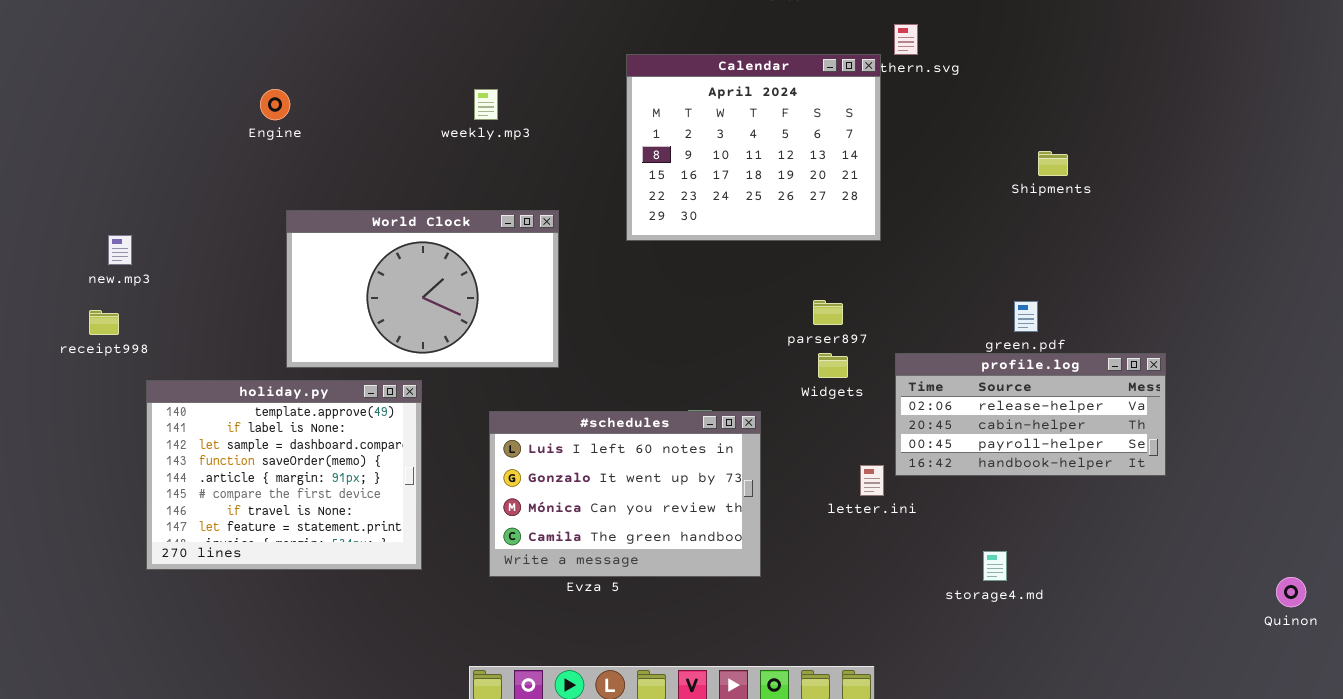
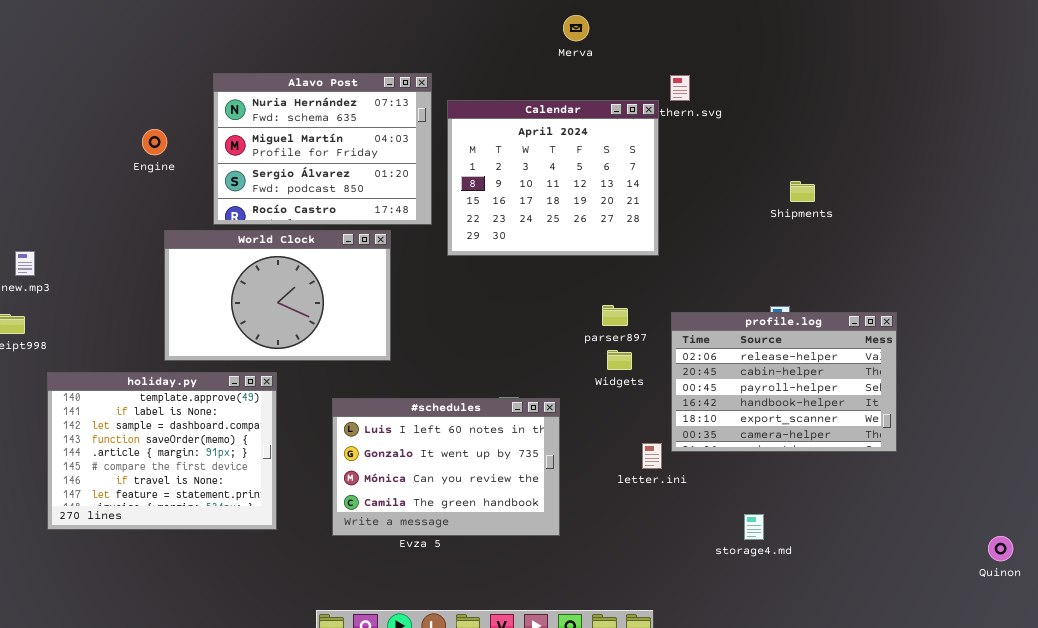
Alavo Post: none -> [213,73,432,225], opened
profile.log: [895,353,1166,476] -> [671,312,897,452], resized

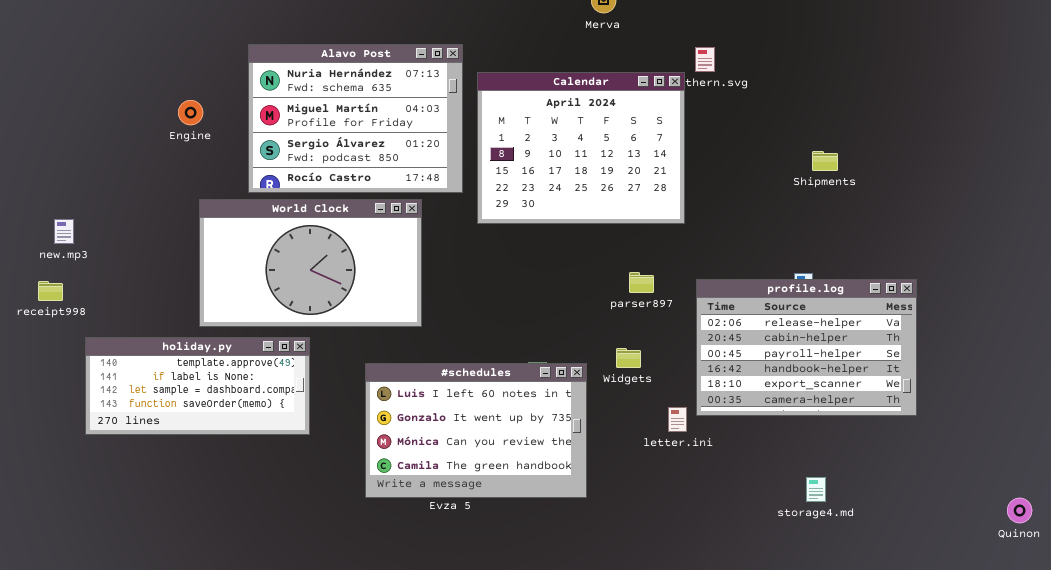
Widgets: [607,350,632,370] -> [616,348,641,368], moved
holiday.py: [47,372,277,530] -> [85,337,310,435], resized
storage4.md: [744,514,764,540] -> [806,477,826,502], moved

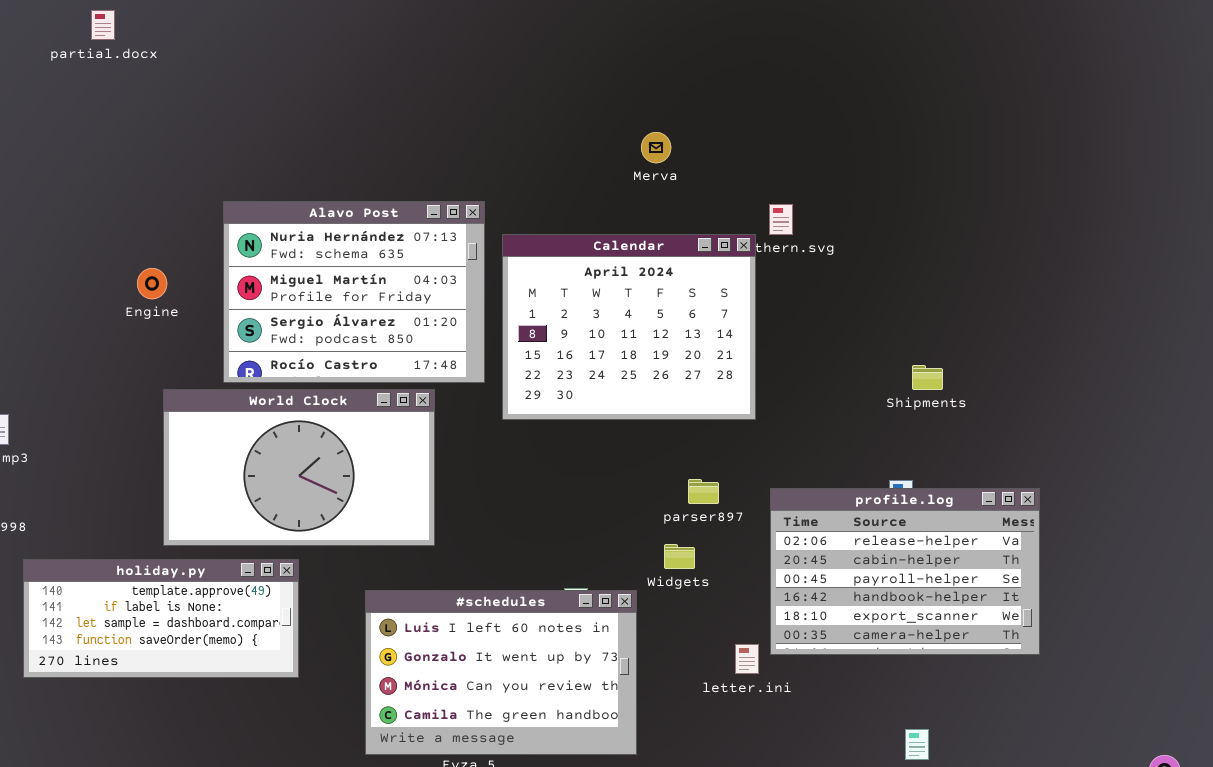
Shipments: [812,151,838,171] -> [912,365,943,390], moved
Widgets: [616,348,641,368] -> [664,544,695,569], moved

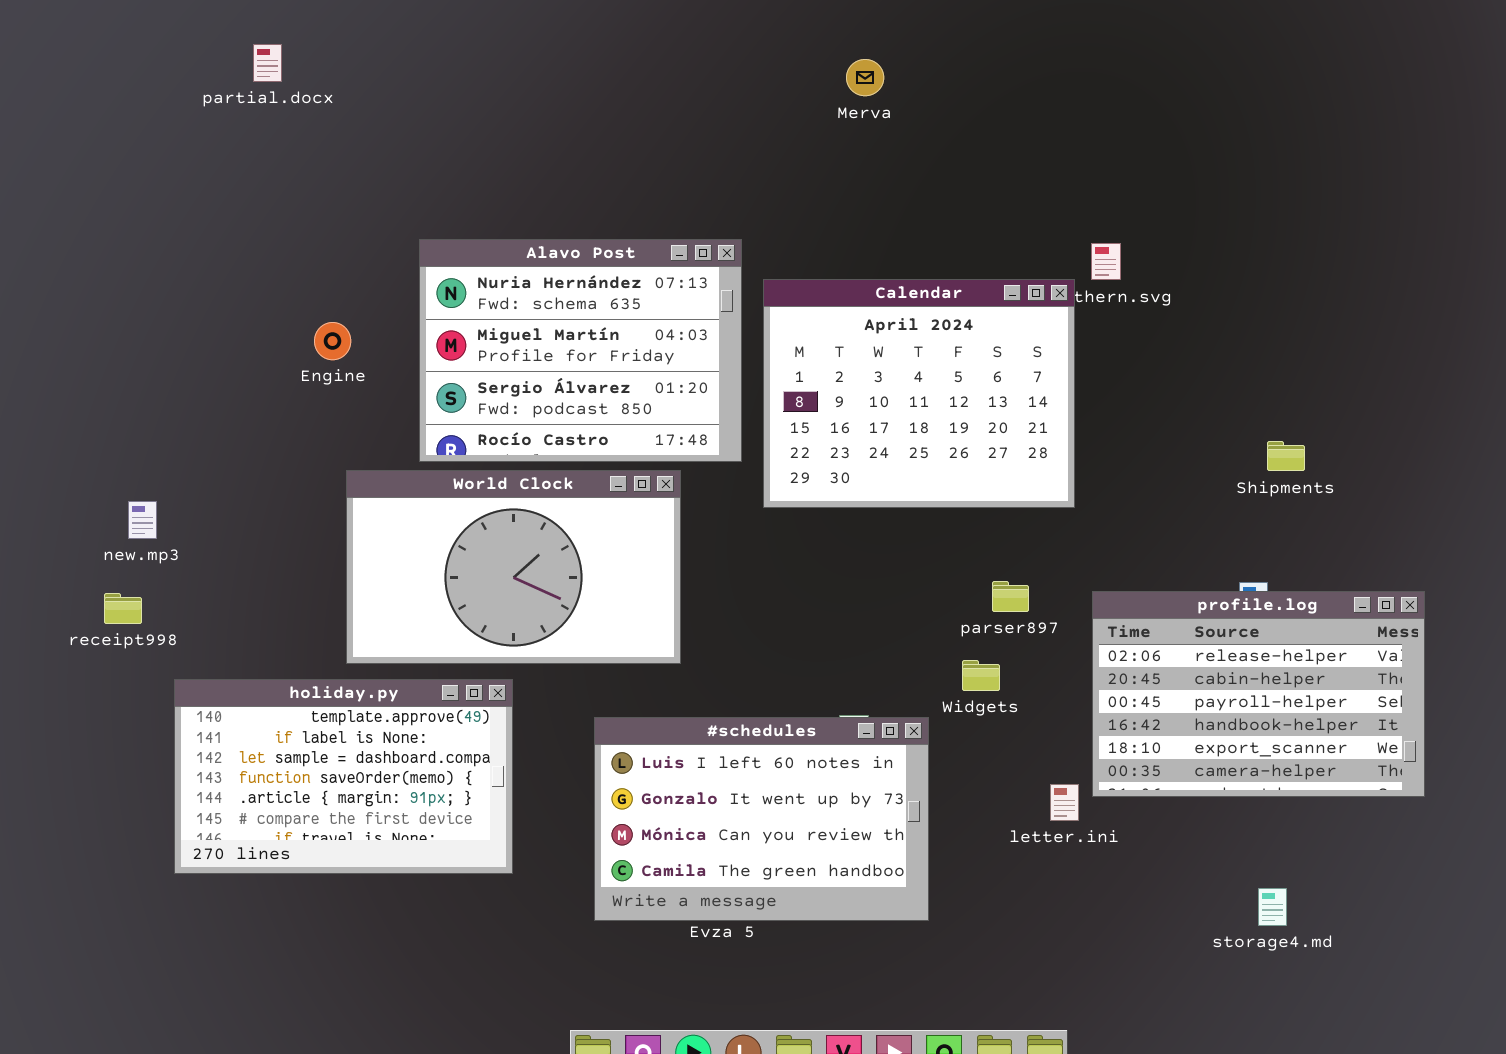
partial.docx: [91,10,115,40] -> [253,44,282,82], moved
Merva: [641,132,671,163] -> [846,59,884,96], moved
holiday.py: [23,559,299,678] -> [174,679,513,874], resized

